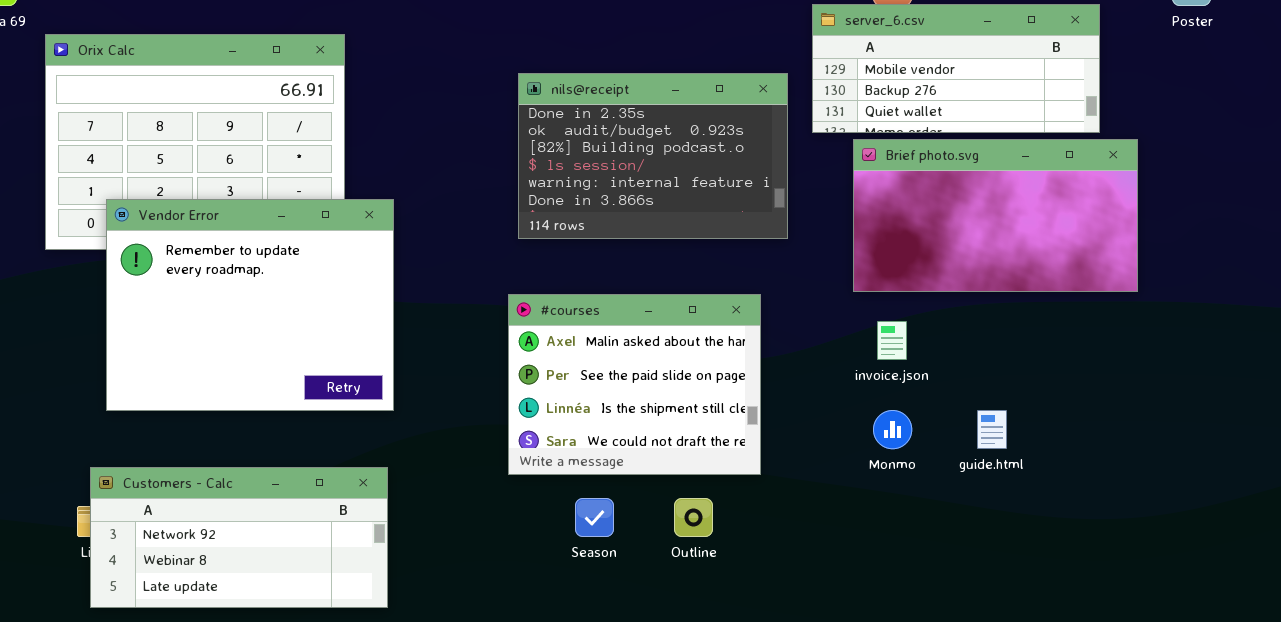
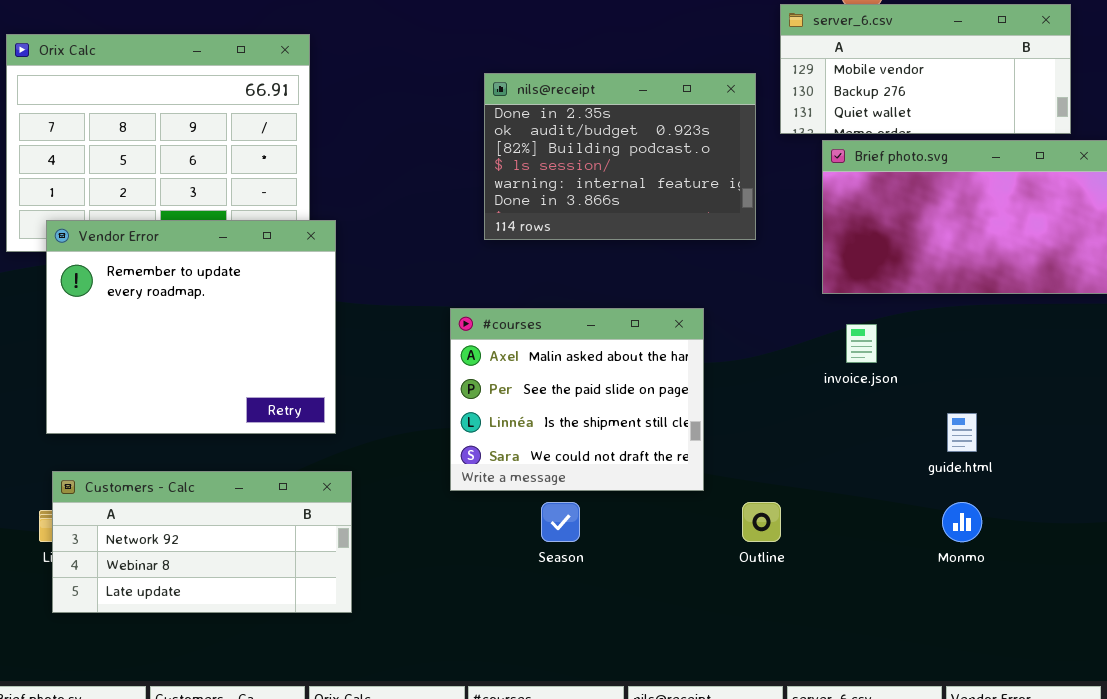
Vendor Error: [106,199,394,411] -> [46,220,336,434], moved
#courses: [508,294,761,475] -> [450,308,704,491], moved
Monmo: [873,410,912,449] -> [942,502,982,542], moved
Outline: [674,498,713,537] -> [742,502,781,542], moved

